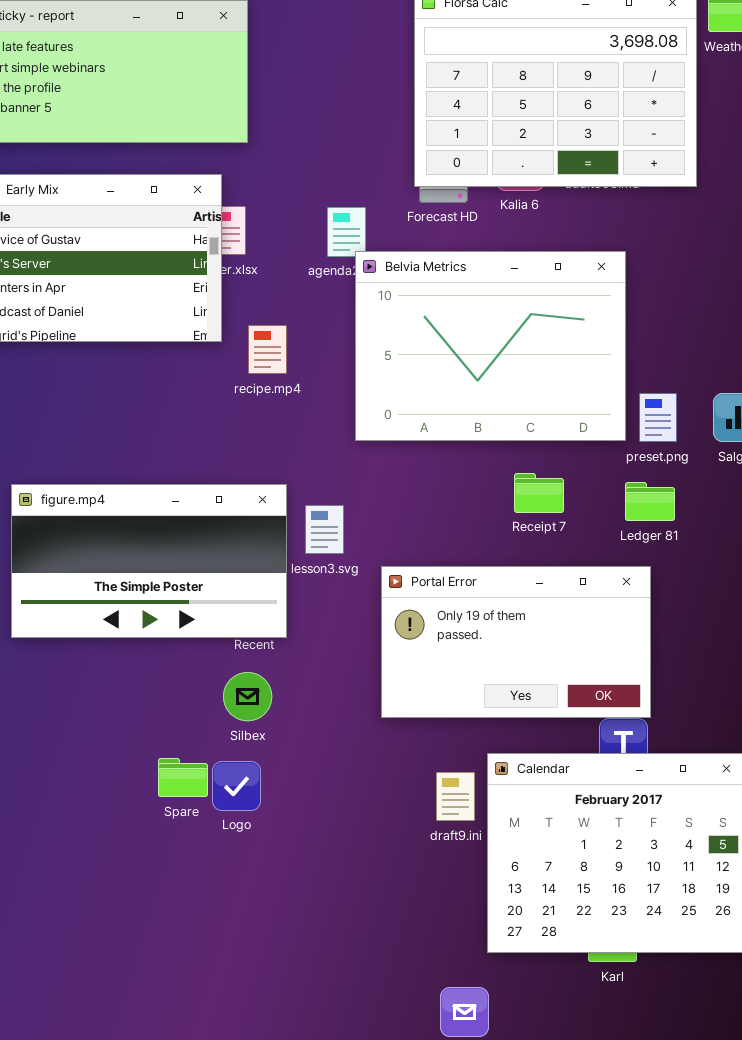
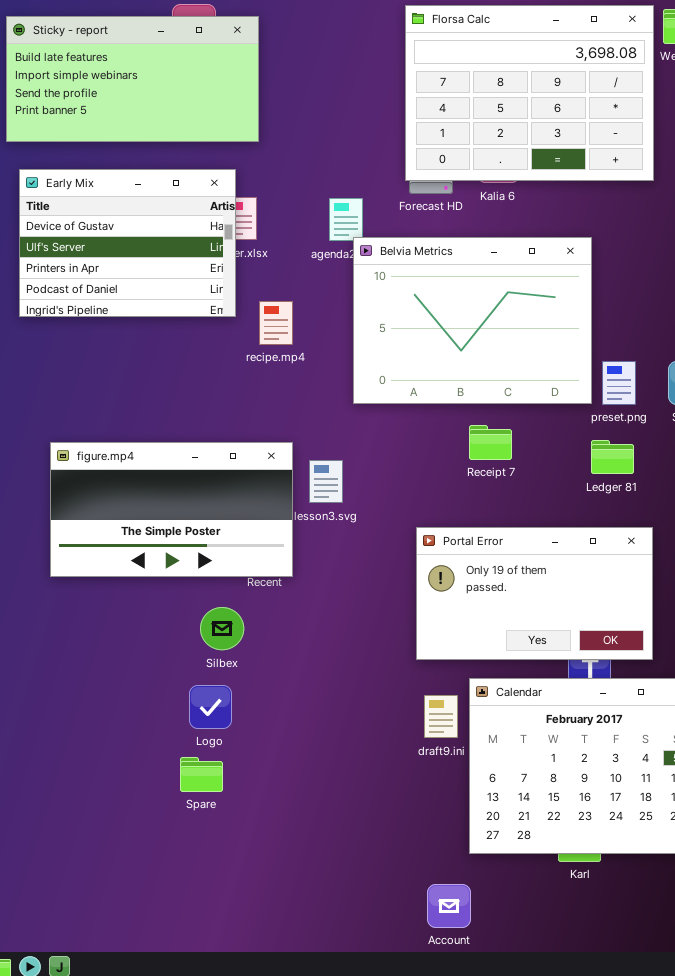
Receipt 7: [514,473,564,513] -> [469,425,512,460], moved
Portal Error: [381,566,651,718] -> [416,527,653,660], moved
Silbex: [223,672,272,721] -> [200,607,244,650], moved
Spare: [158,758,208,797] -> [180,757,223,792], moved
Logo: [212,761,261,811] -> [189,685,232,729], moved

